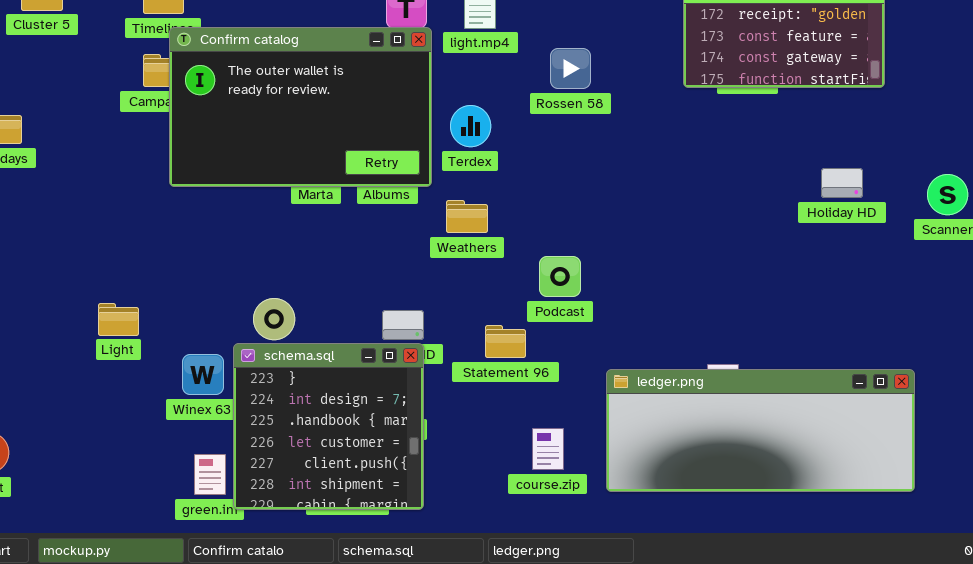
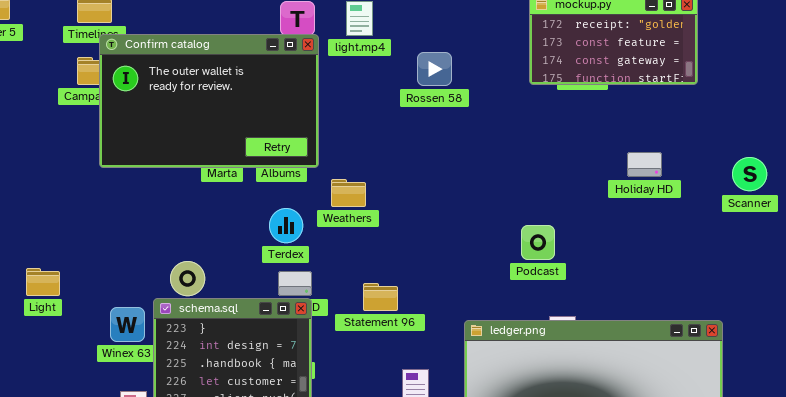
Terdex: [450,105,491,147] -> [269,208,303,243], moved
Holiday HD: [821,168,863,198] -> [627,152,662,177], moved
Podcast: [539,256,581,297] -> [521,225,555,260], moved
Light: [98,303,139,336] -> [26,268,60,296], moved

